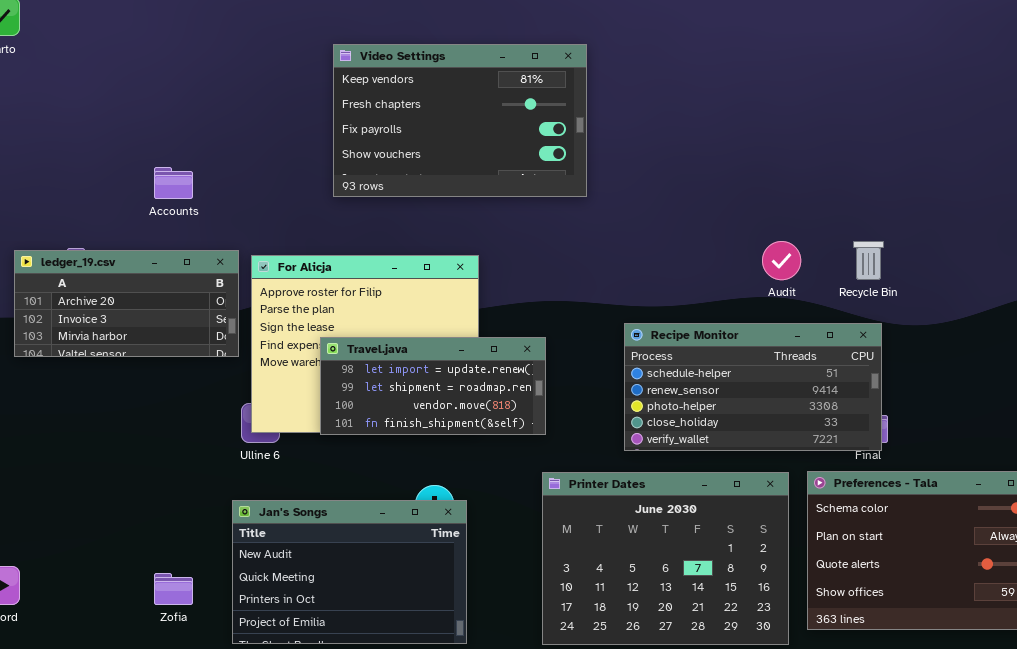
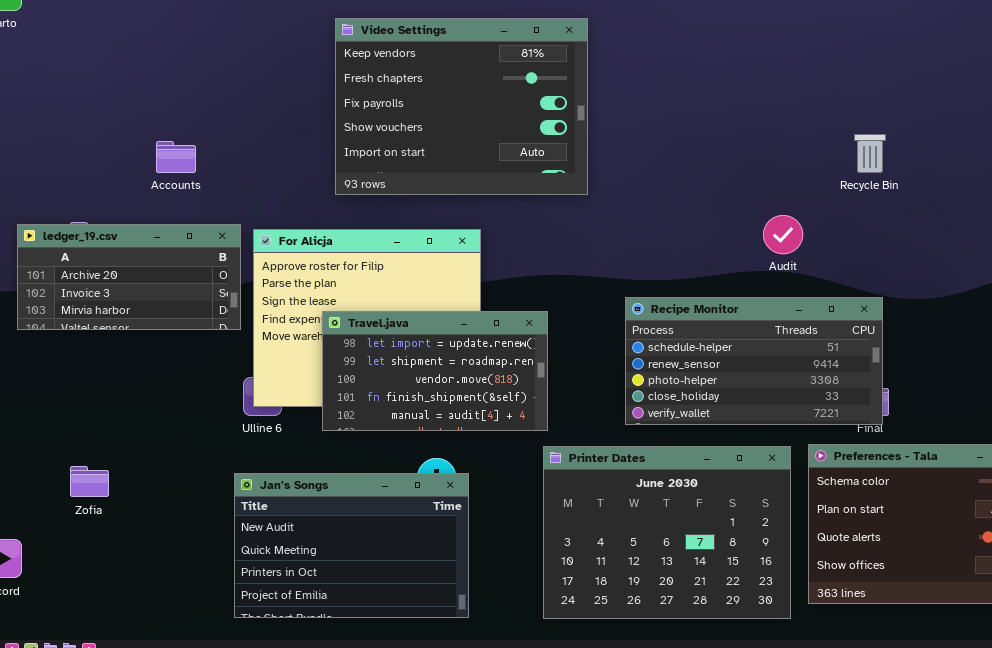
Video Settings: [333,44,587,197] -> [335,18,588,195], resized
Recycle Bin: [853,241,884,280] -> [854,134,886,173], moved
Travel.java: [320,337,546,435] -> [322,311,548,431], resized
Zofia: [154,573,193,605] -> [70,466,109,497], moved

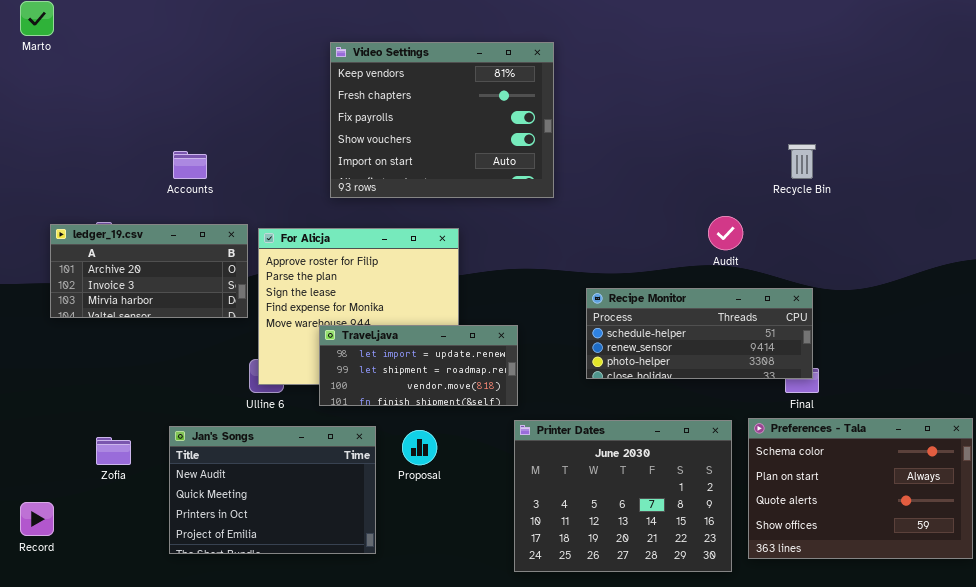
Recipe Monitor: [625,297,883,425] -> [586,288,813,379], resized
Travel.java: [322,311,548,431] -> [319,325,518,406], resized
Jan's Songs: [234,473,469,618] -> [169,426,376,554], moved

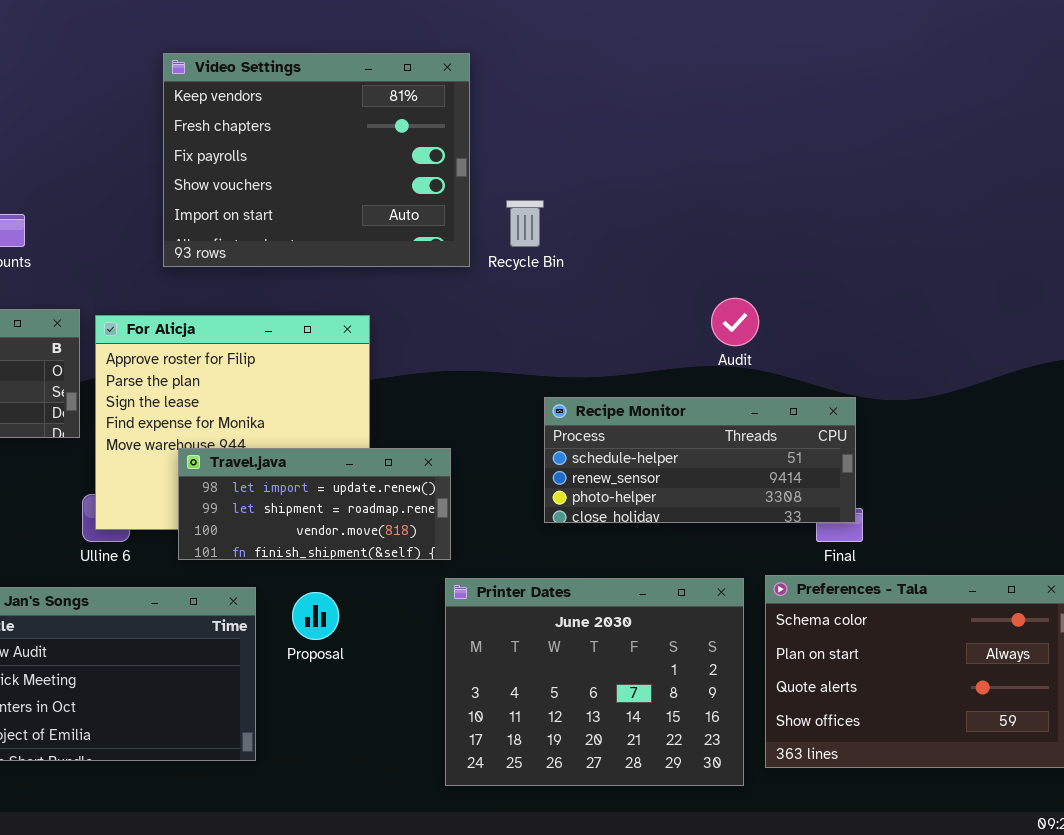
Video Settings: [330,42,554,198] -> [163,53,470,267], moved
Recycle Bin: [788,144,816,179] -> [506,200,544,247], moved

